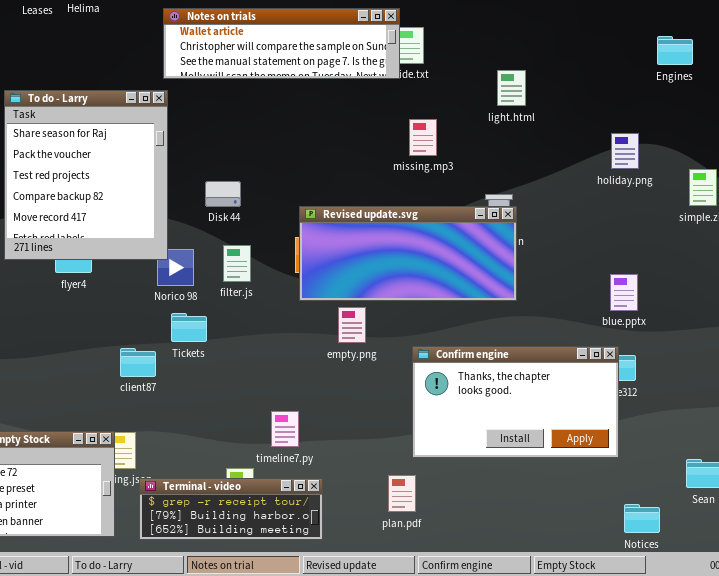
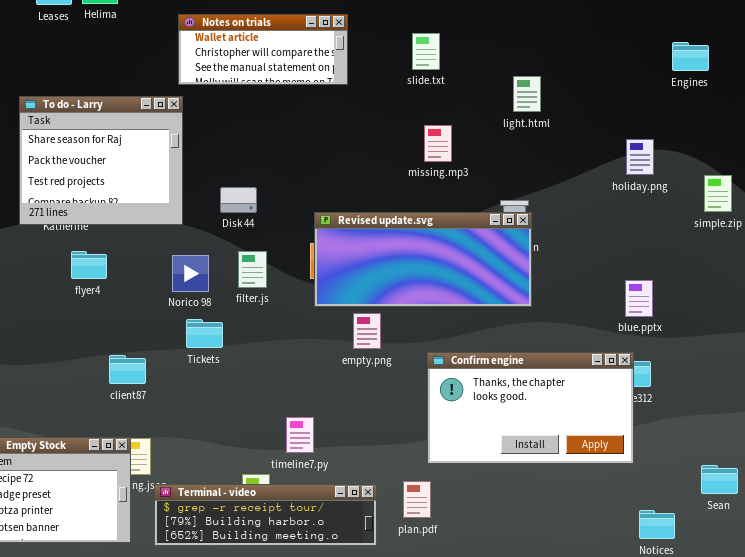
Notes on trials: [163,8,400,79] -> [178,14,348,85], resized
To do - Larry: [4,90,168,260] -> [19,96,183,225], resized
client87: [120,348,156,377] -> [109,355,146,384], moved
Terminal - video: [139,478,323,540] -> [154,484,377,546], resized

